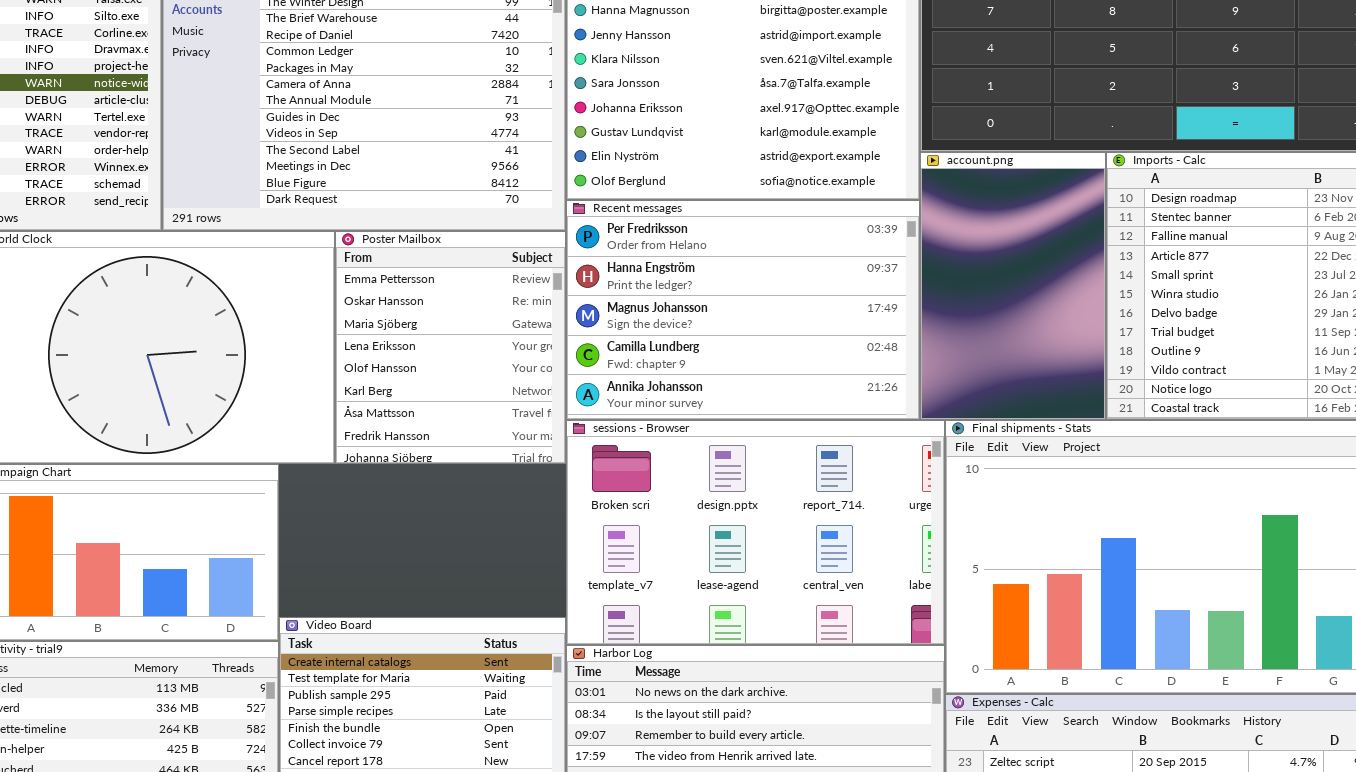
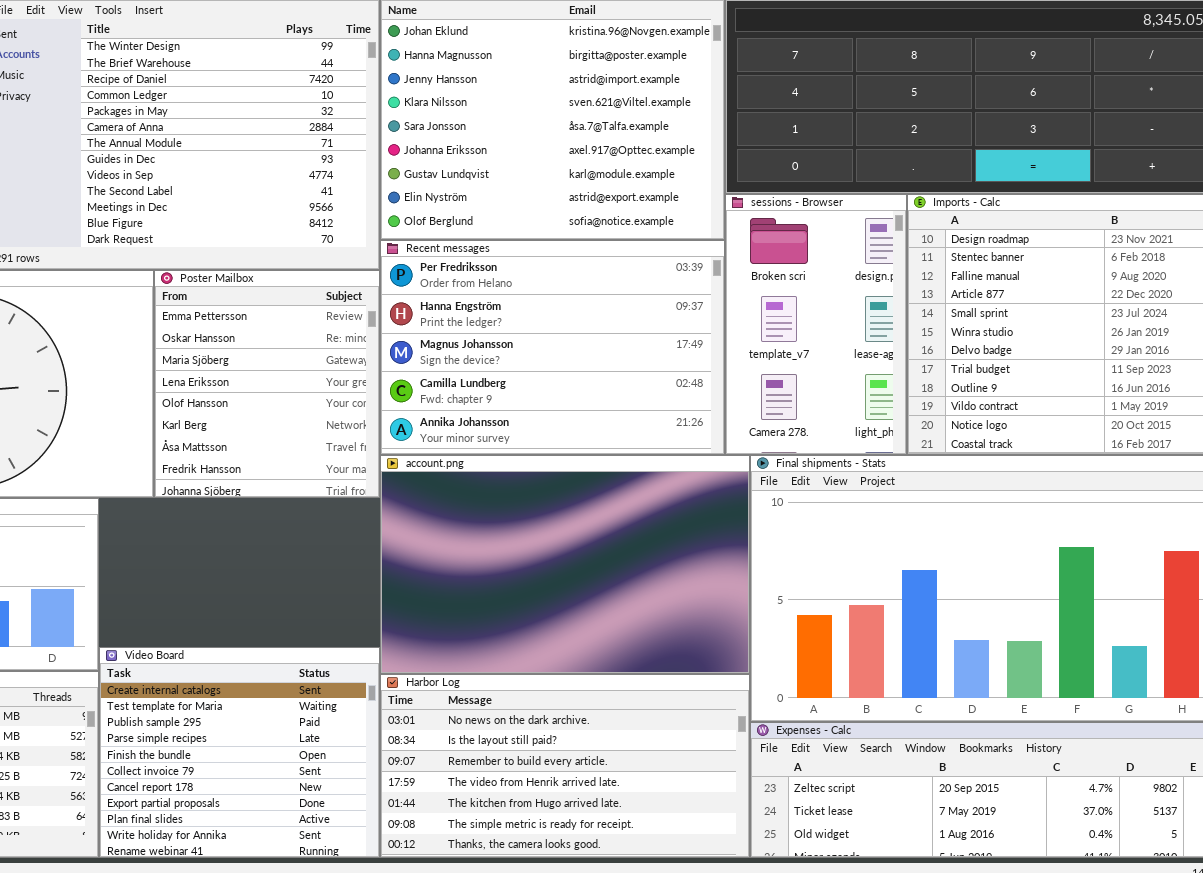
account.png: [920,152,1106,420] -> [380,455,750,674], moved, resized
sessions - Browser: [566,420,945,645] -> [725,194,907,455], moved, resized

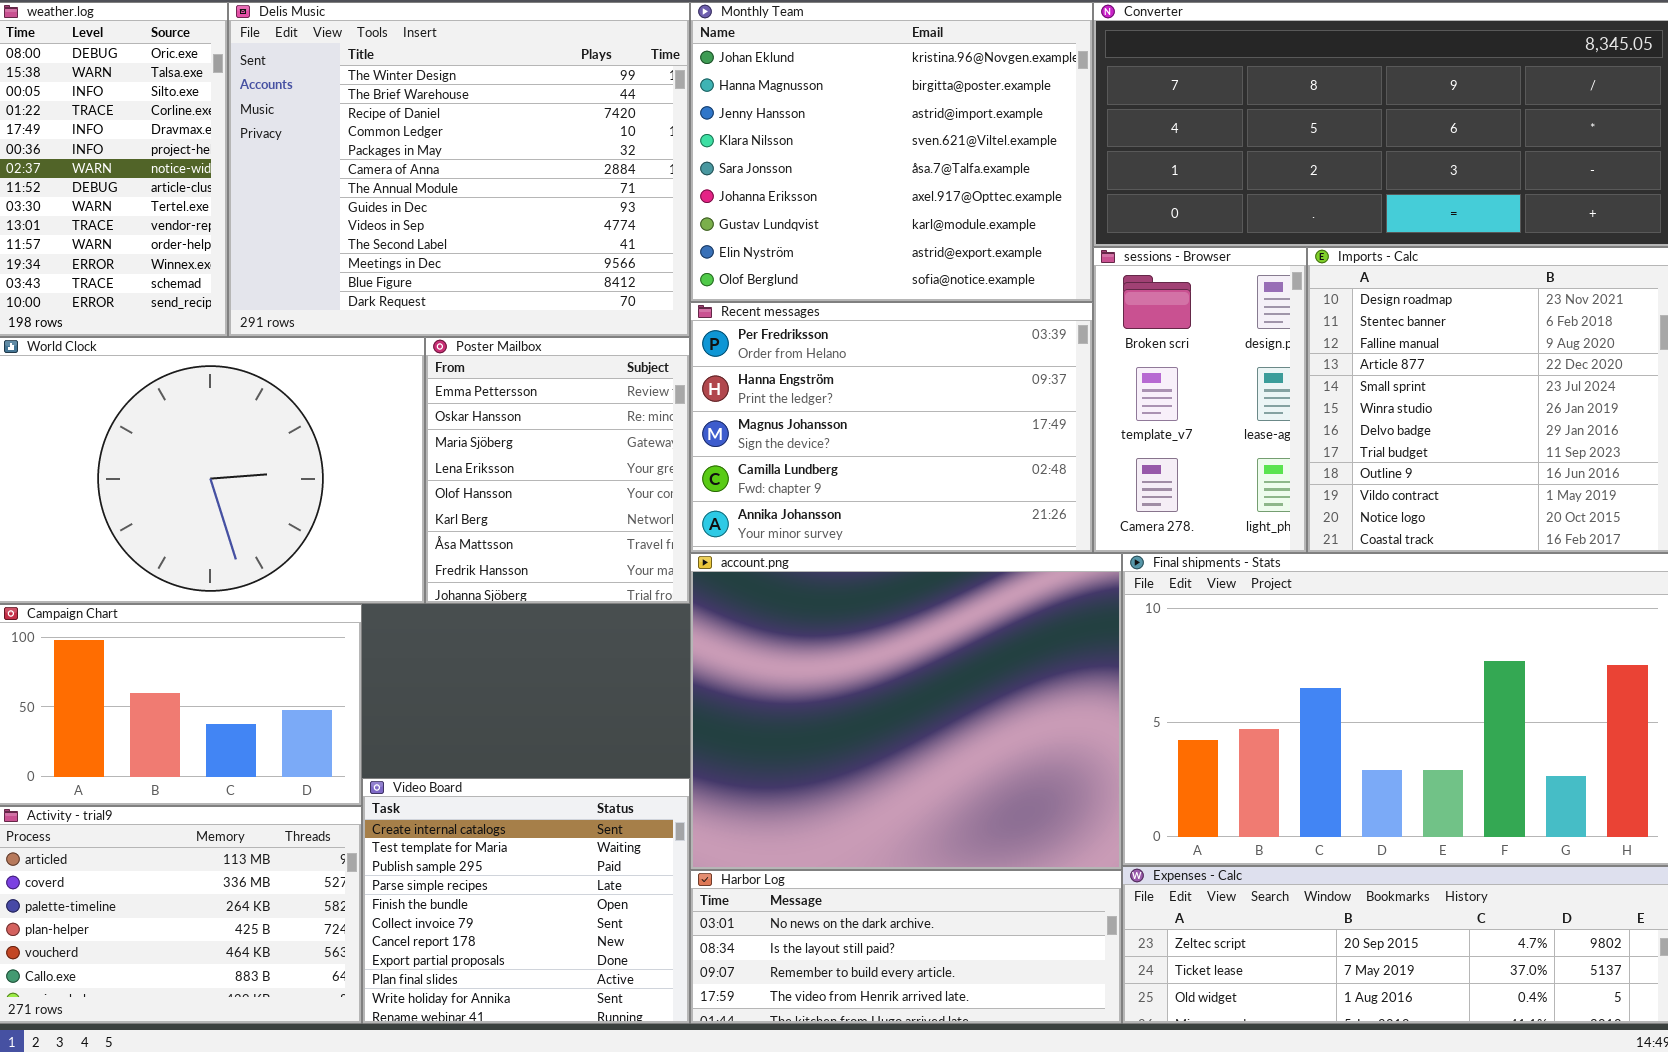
account.png: [380,455,750,674] -> [690,553,1122,870], resized
Harbor Log: [380,674,750,858] -> [690,870,1122,1024], resized

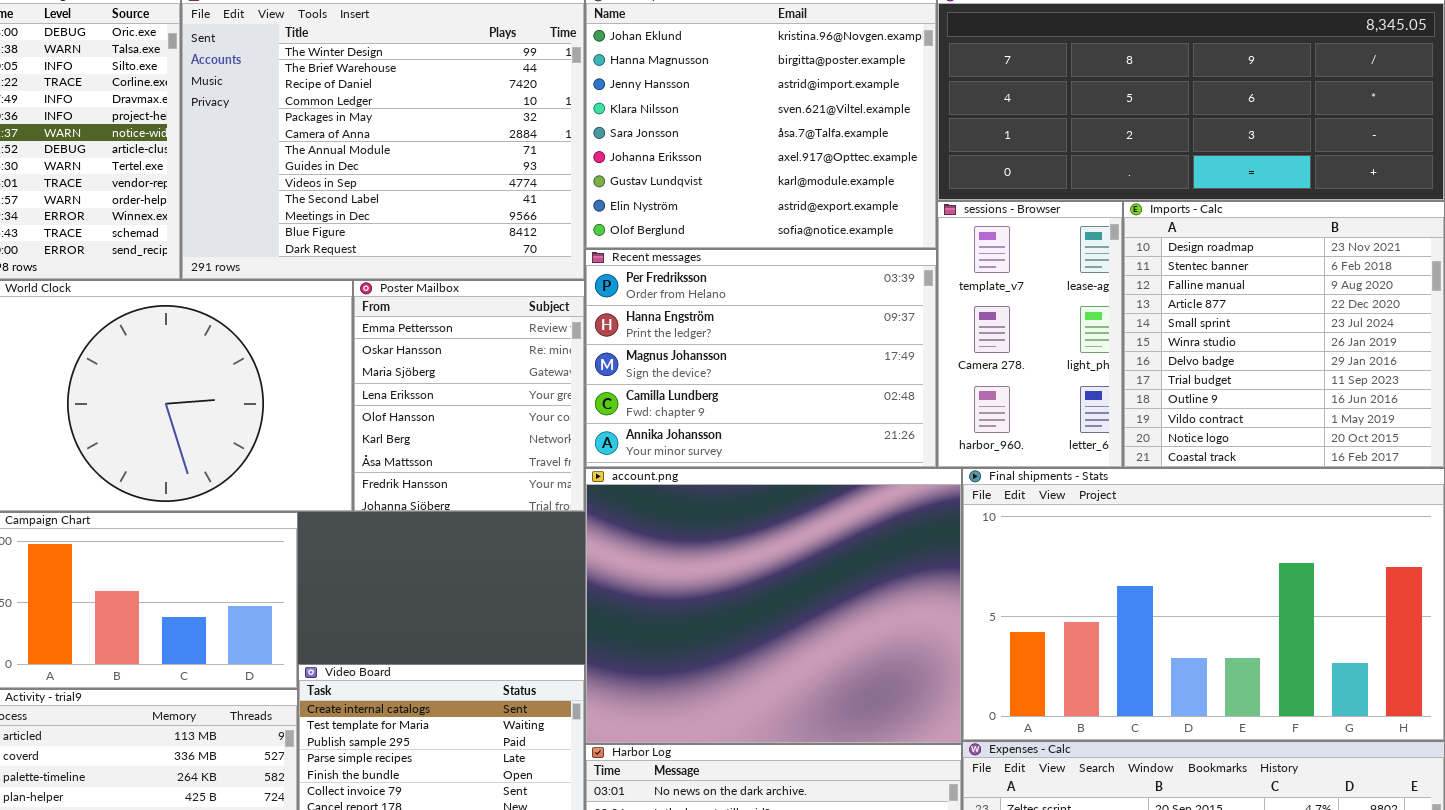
sessions - Browser: [1093,247,1307,553] -> [937,201,1123,468], scrolled down 1 row

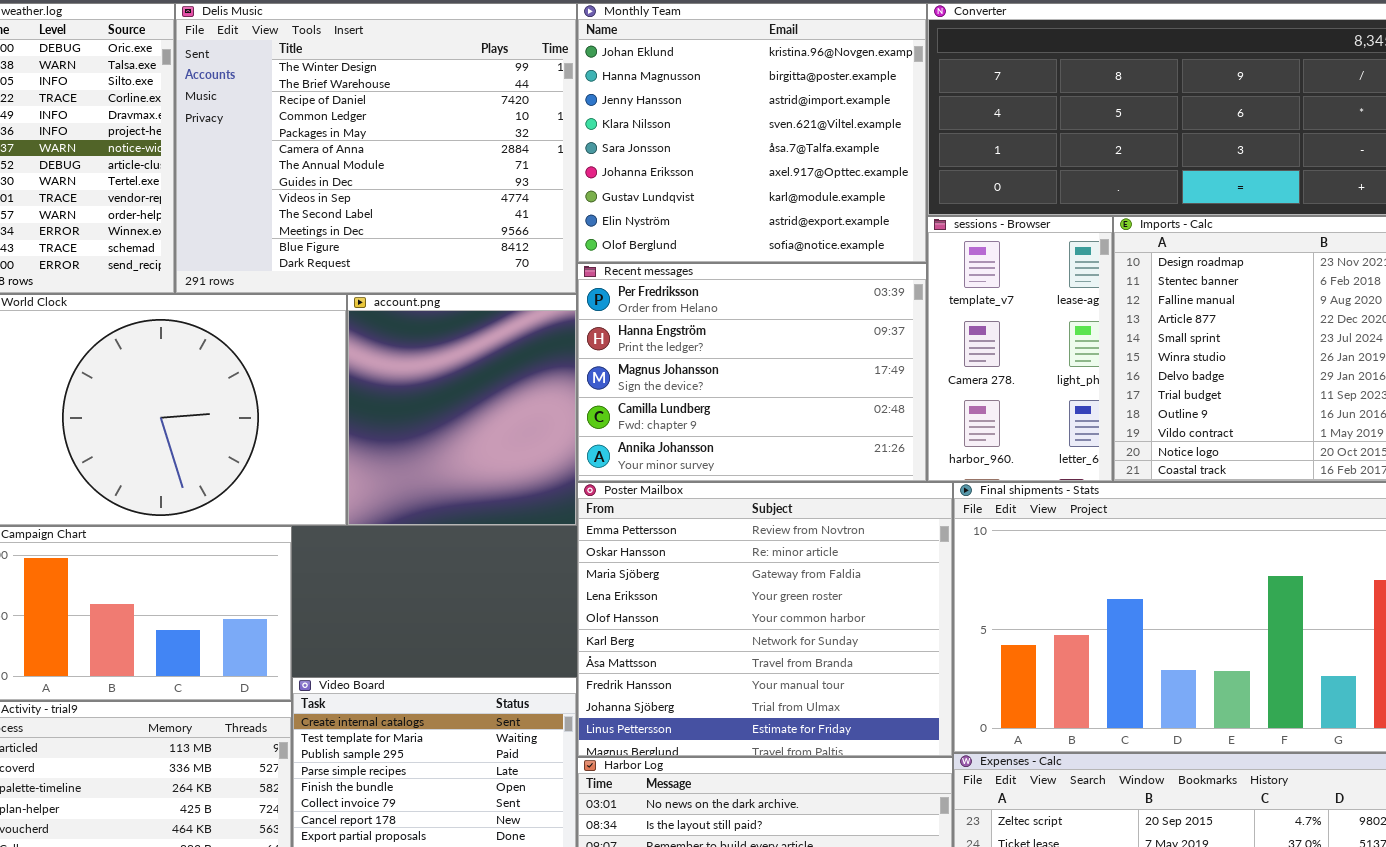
Poster Mailbox: [353,280,585,512] -> [577,482,953,757], moved, resized
account.png: [585,468,962,744] -> [347,294,577,526], moved, resized

